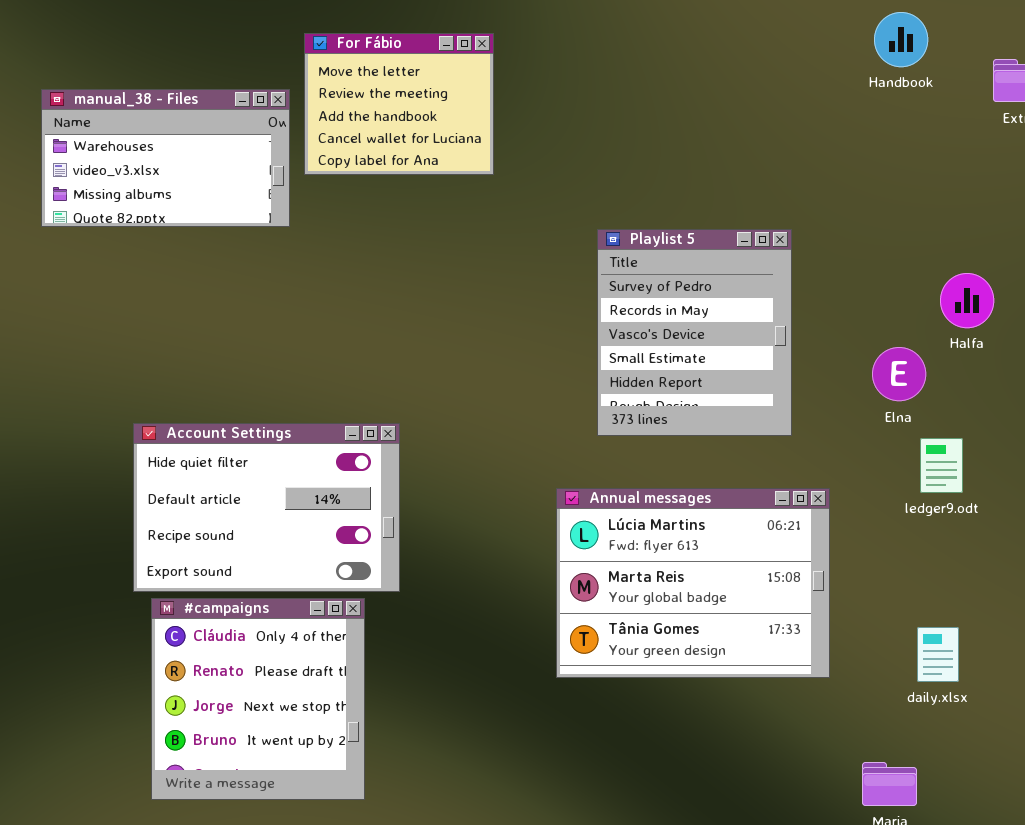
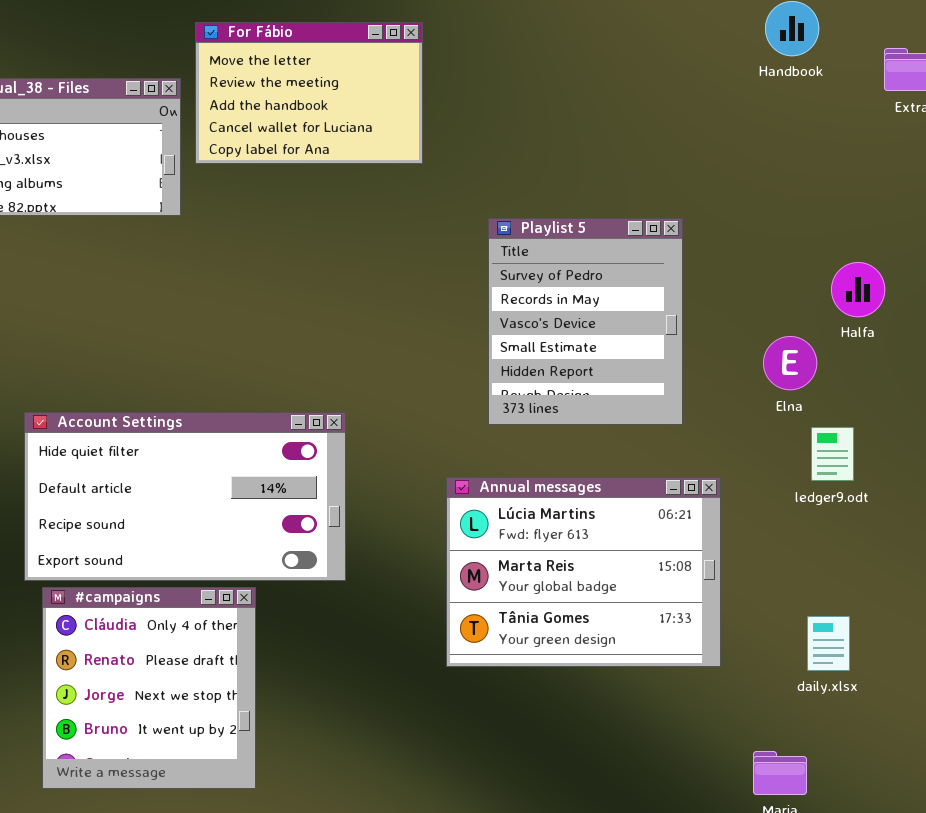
For Fábio: [304,33,494,175] -> [195,22,423,164], resized
Account Settings: [133,423,400,592] -> [24,412,346,581], resized

